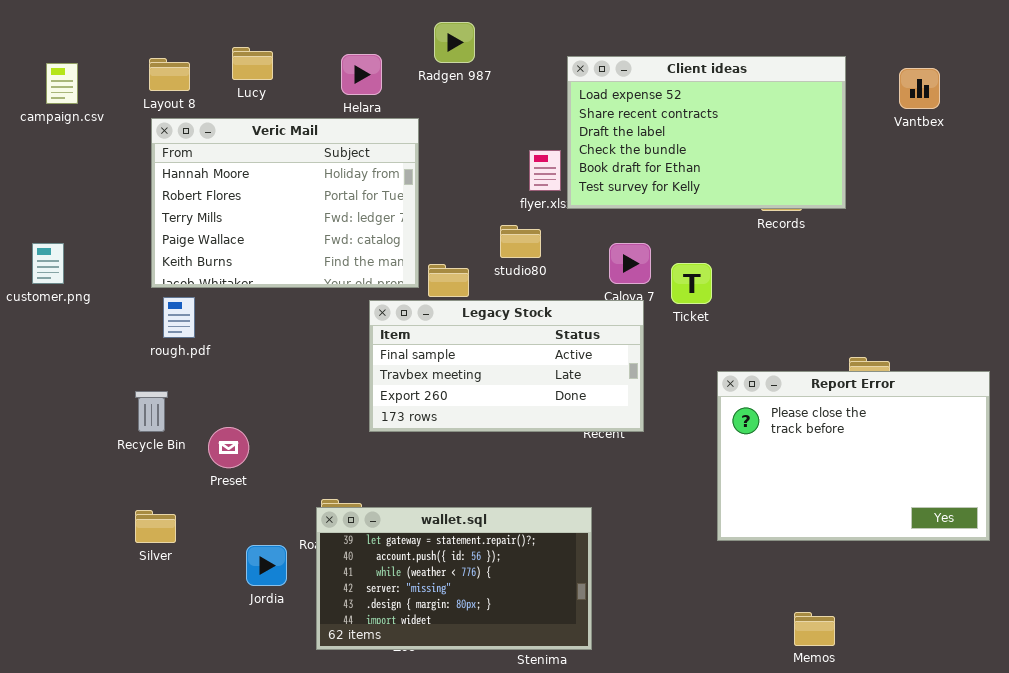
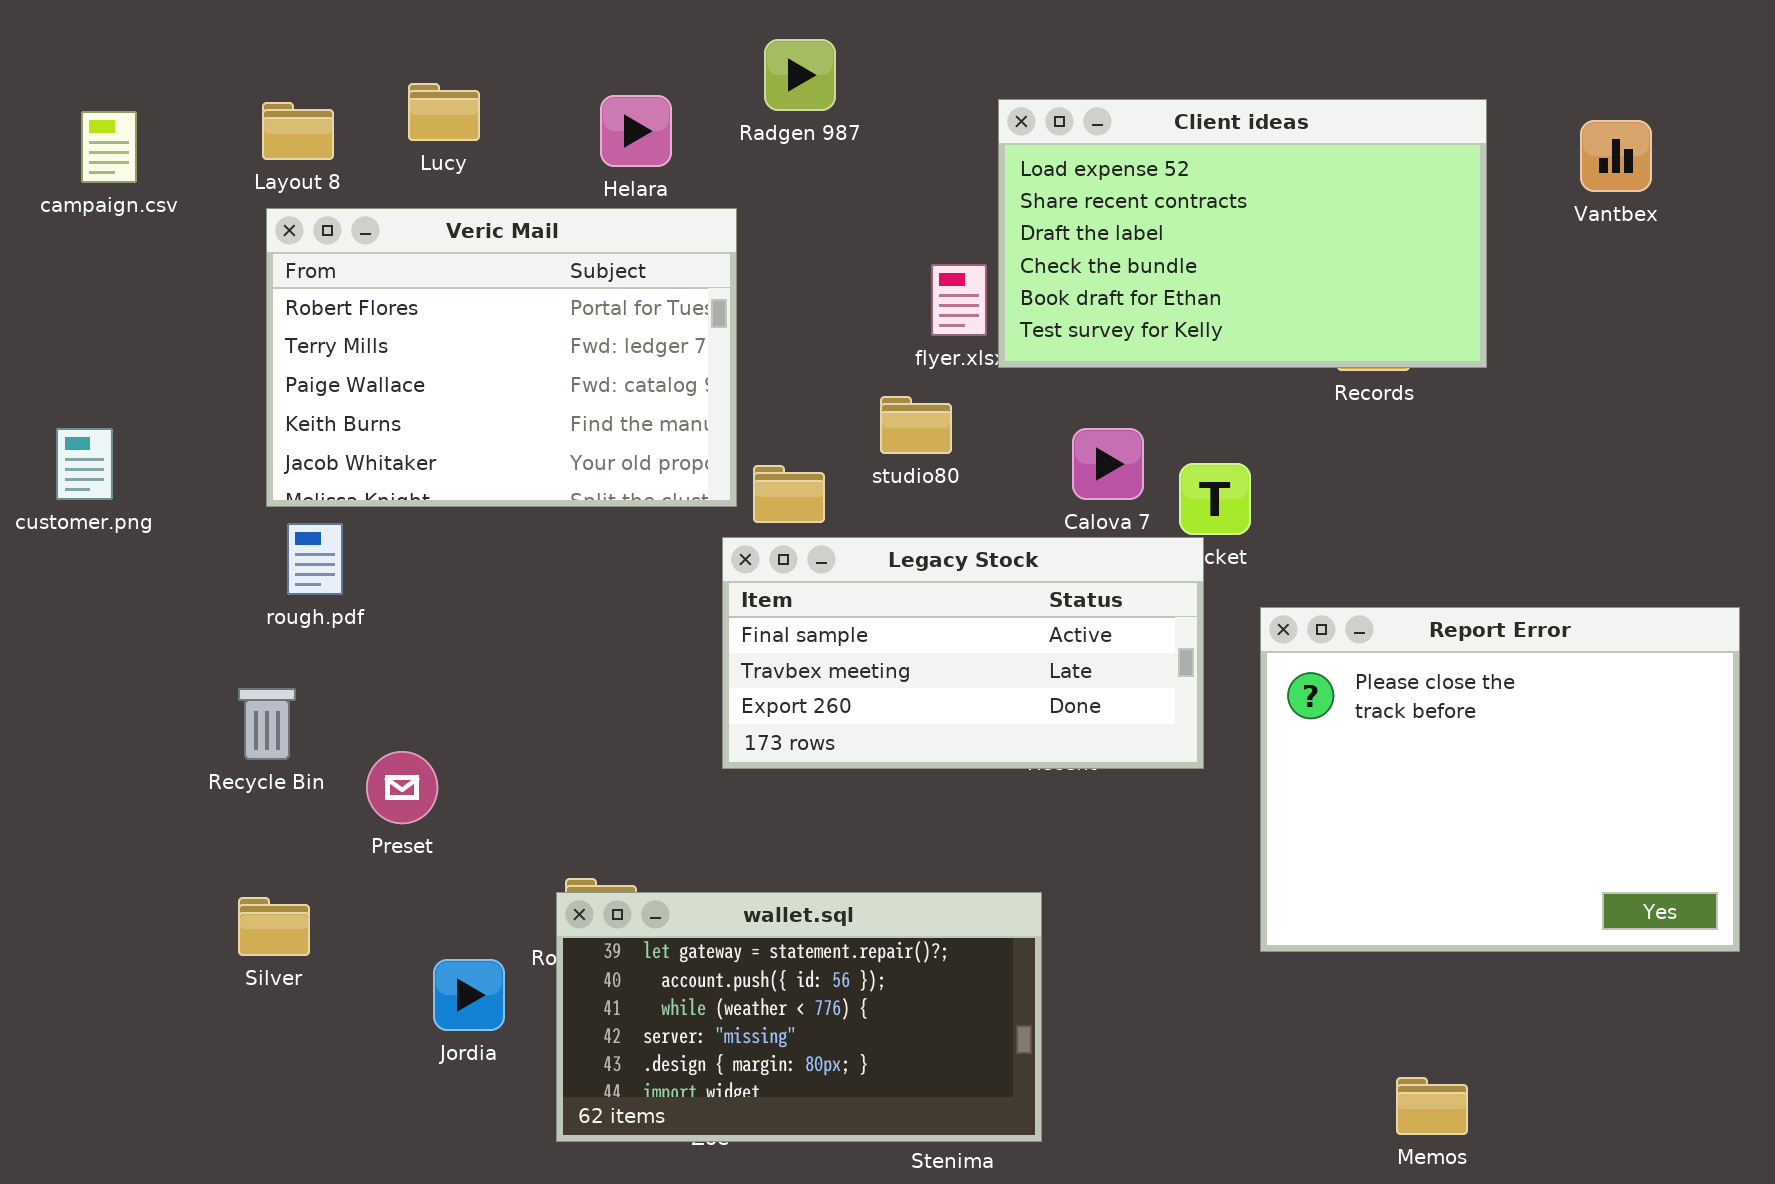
Veric Mail: [151,118,419,288] -> [266,208,737,507], scrolled down 1 row
Legacy Stock: [369,300,644,432] -> [722,537,1204,769], moved
Report Error: [717,371,990,541] -> [1260,607,1740,952], resized

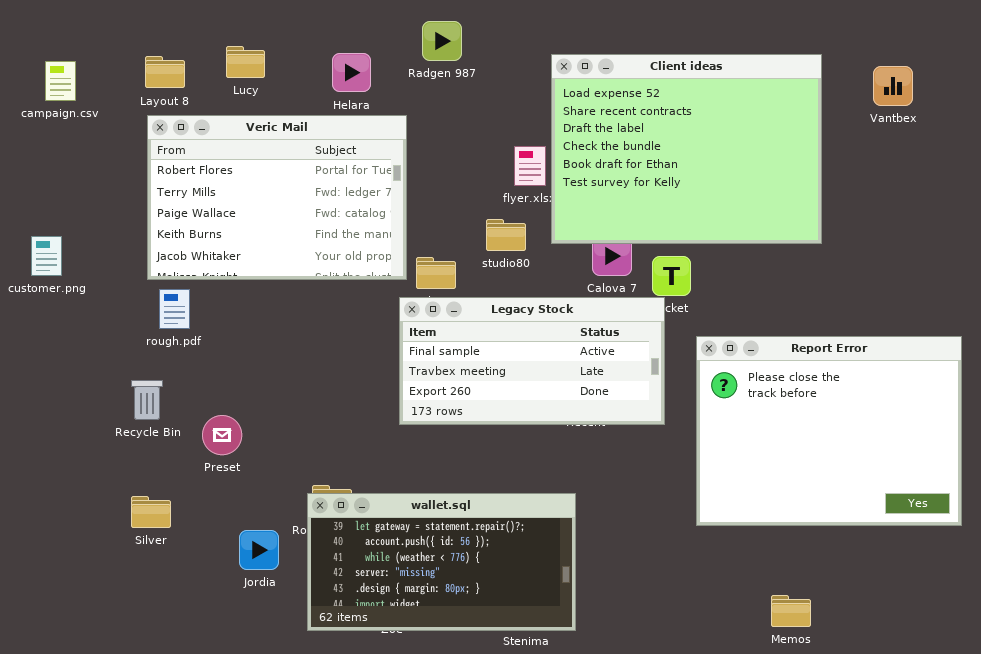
Client ideas: [998,99,1487,368] -> [551,54,822,244], resized

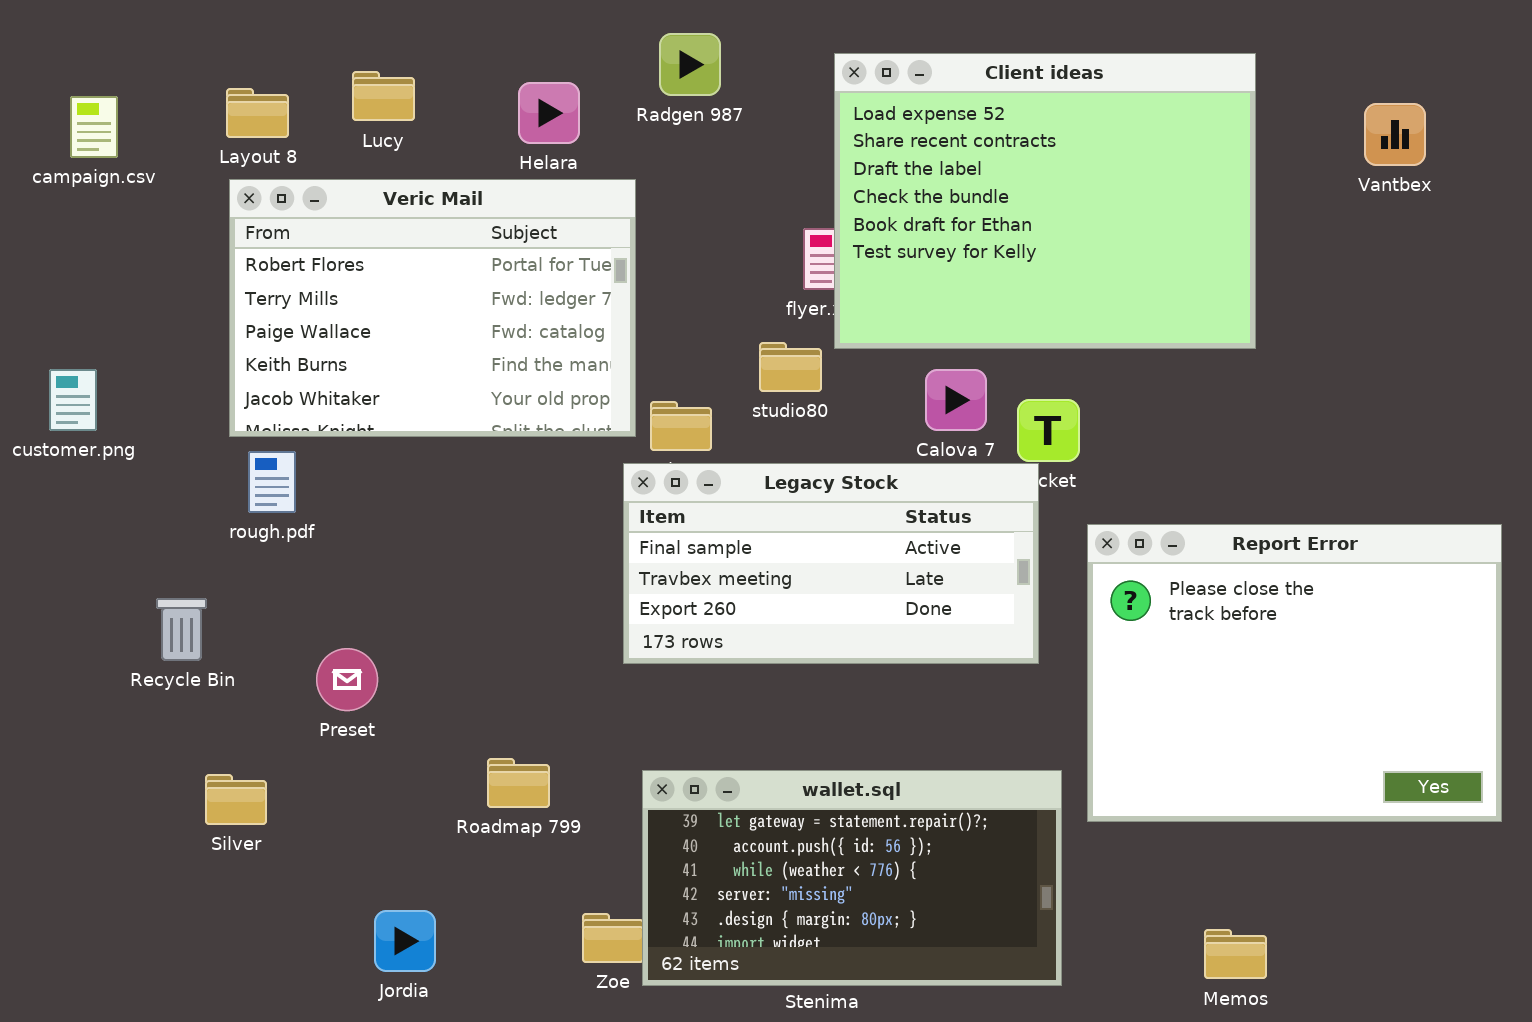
Client ideas: [551,54,822,244] -> [834,53,1256,349], moved
Recycle Bin: [131,380,163,420] -> [156,598,207,661], moved
wallet.sql: [307,493,576,631] -> [642,770,1062,986], moved
Jordia: [239,530,279,570] -> [374,910,436,972], moved

